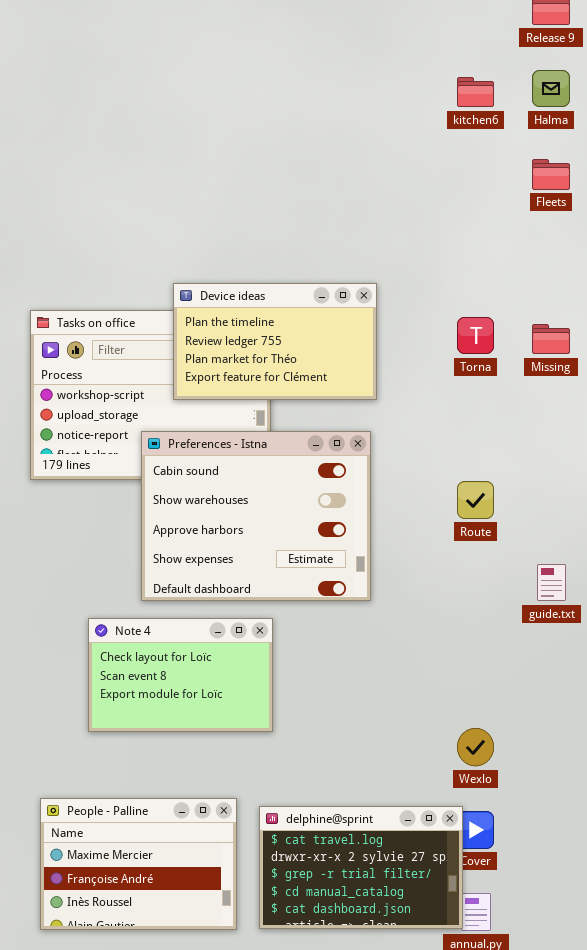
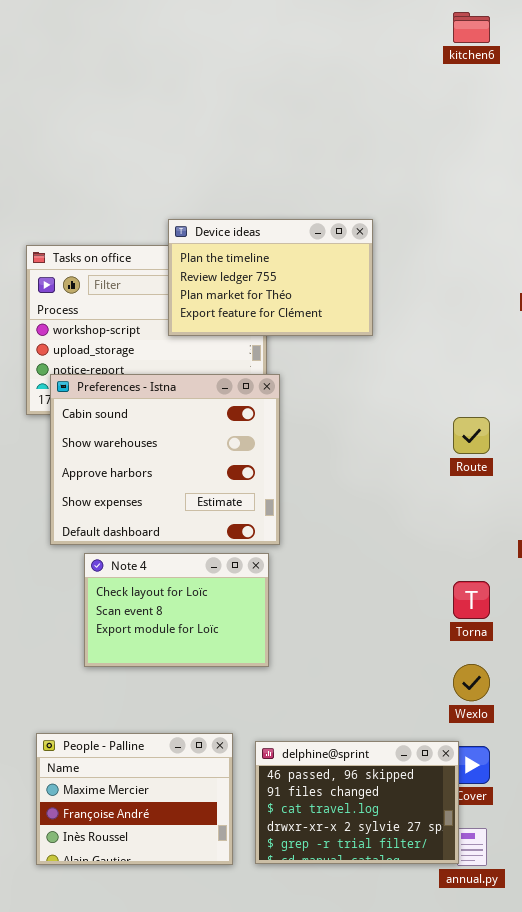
Torna: [457,317,494,354] -> [453,581,490,619], moved
Preferences - Istna: [141,431,371,601] -> [50,374,280,545], moved
delphine@sprint: [259,806,463,929] -> [255,741,459,864], scrolled up 2 rows

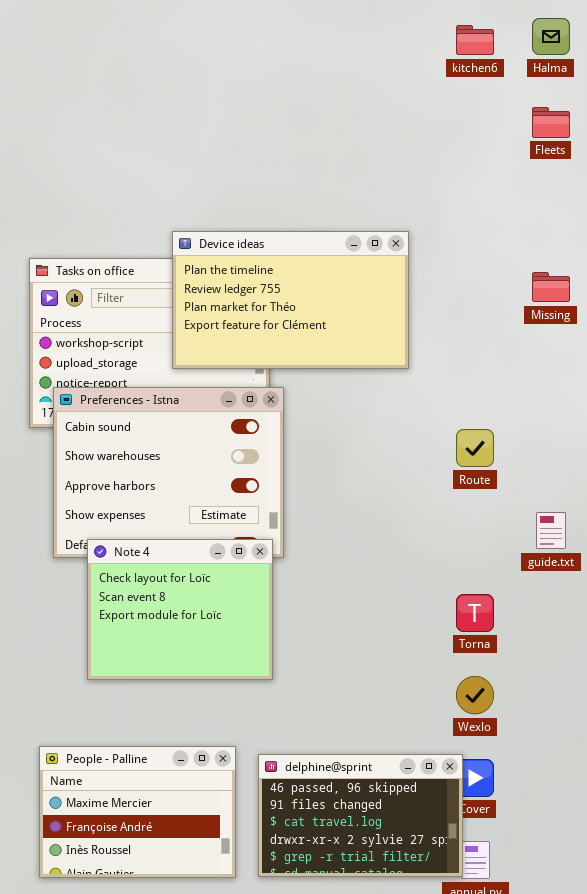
Device ideas: [168,219,373,336] -> [172,231,409,369], resized
Note 4: [84,553,269,667] -> [87,539,273,680], resized

